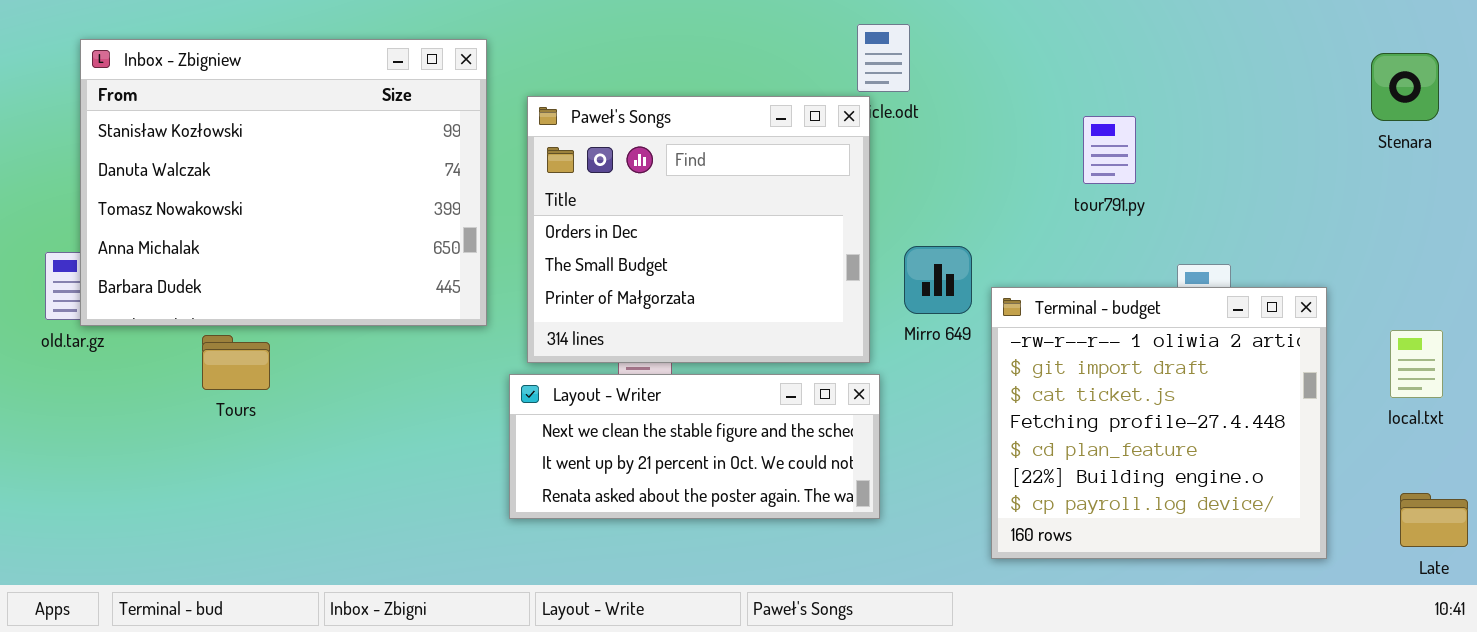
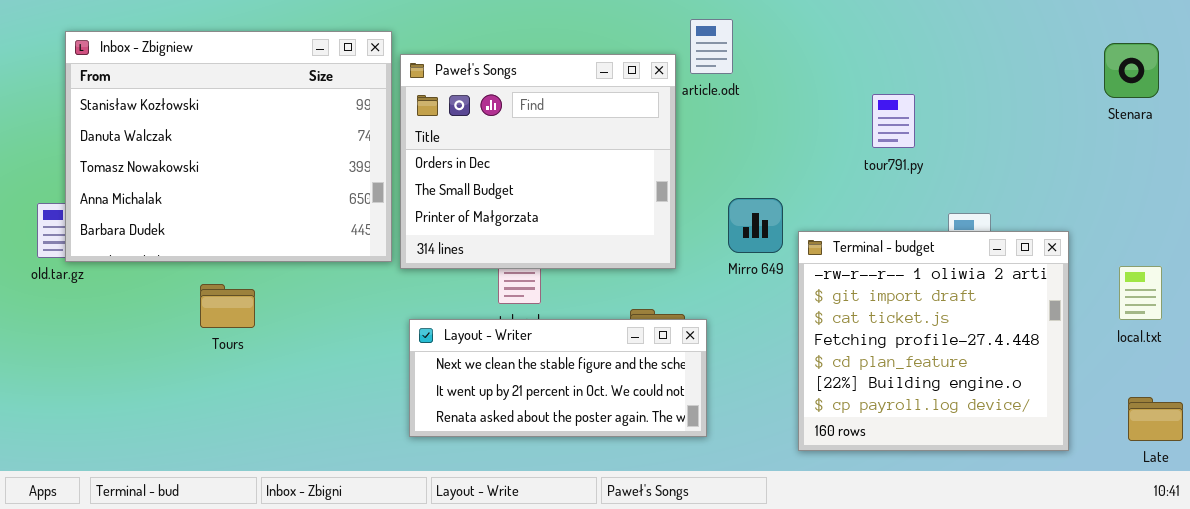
Paweł's Songs: [527,96,870,363] -> [400,54,676,269], moved
Tours: [202,335,270,390] -> [200,284,255,328], moved
Layout - Writer: [509,374,880,519] -> [409,319,707,437], moved

